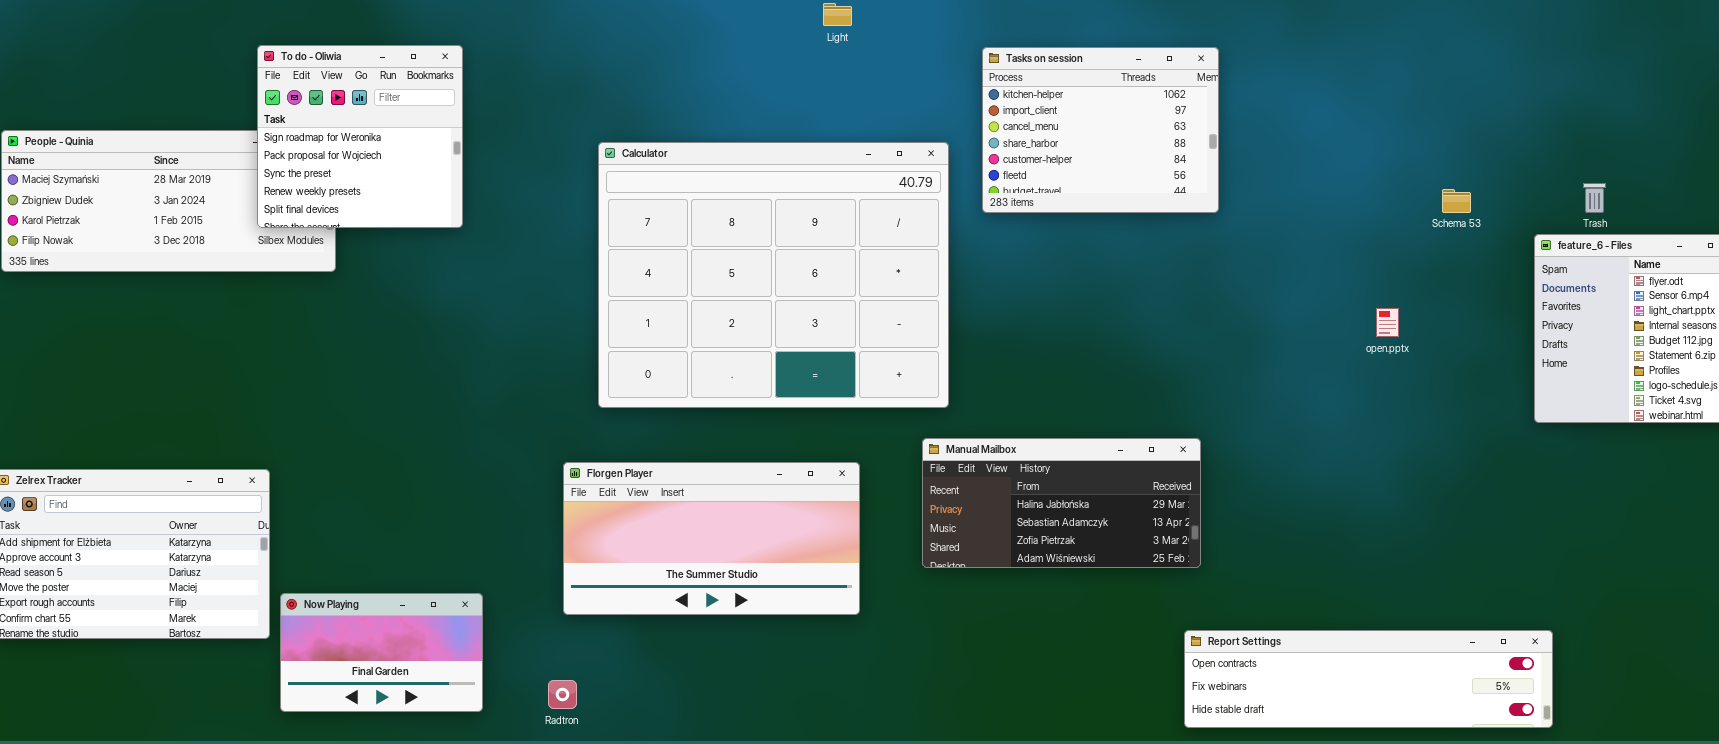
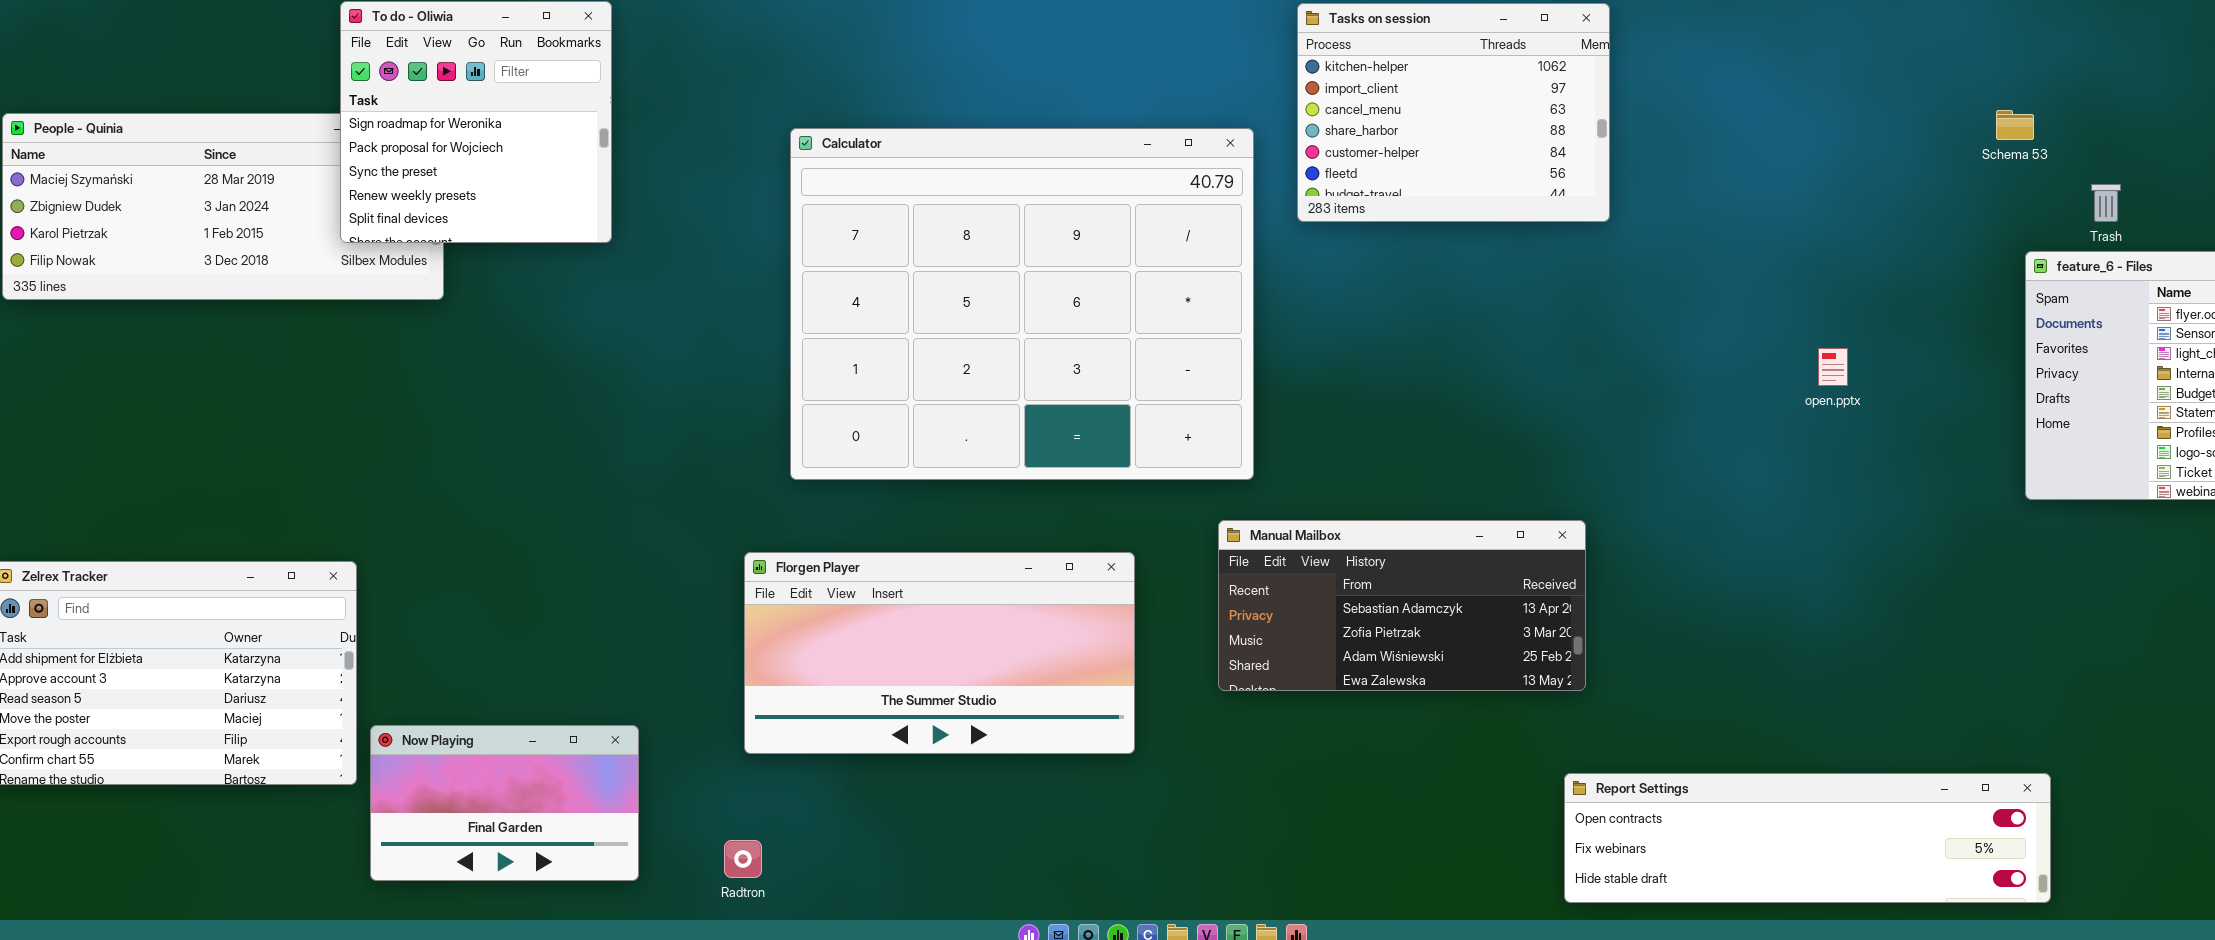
Schema 53: [1442,189,1471,213] -> [1996,110,2034,140], moved
Manual Mailbox: [922,438,1201,568] -> [1218,520,1586,691], scrolled down 1 row

